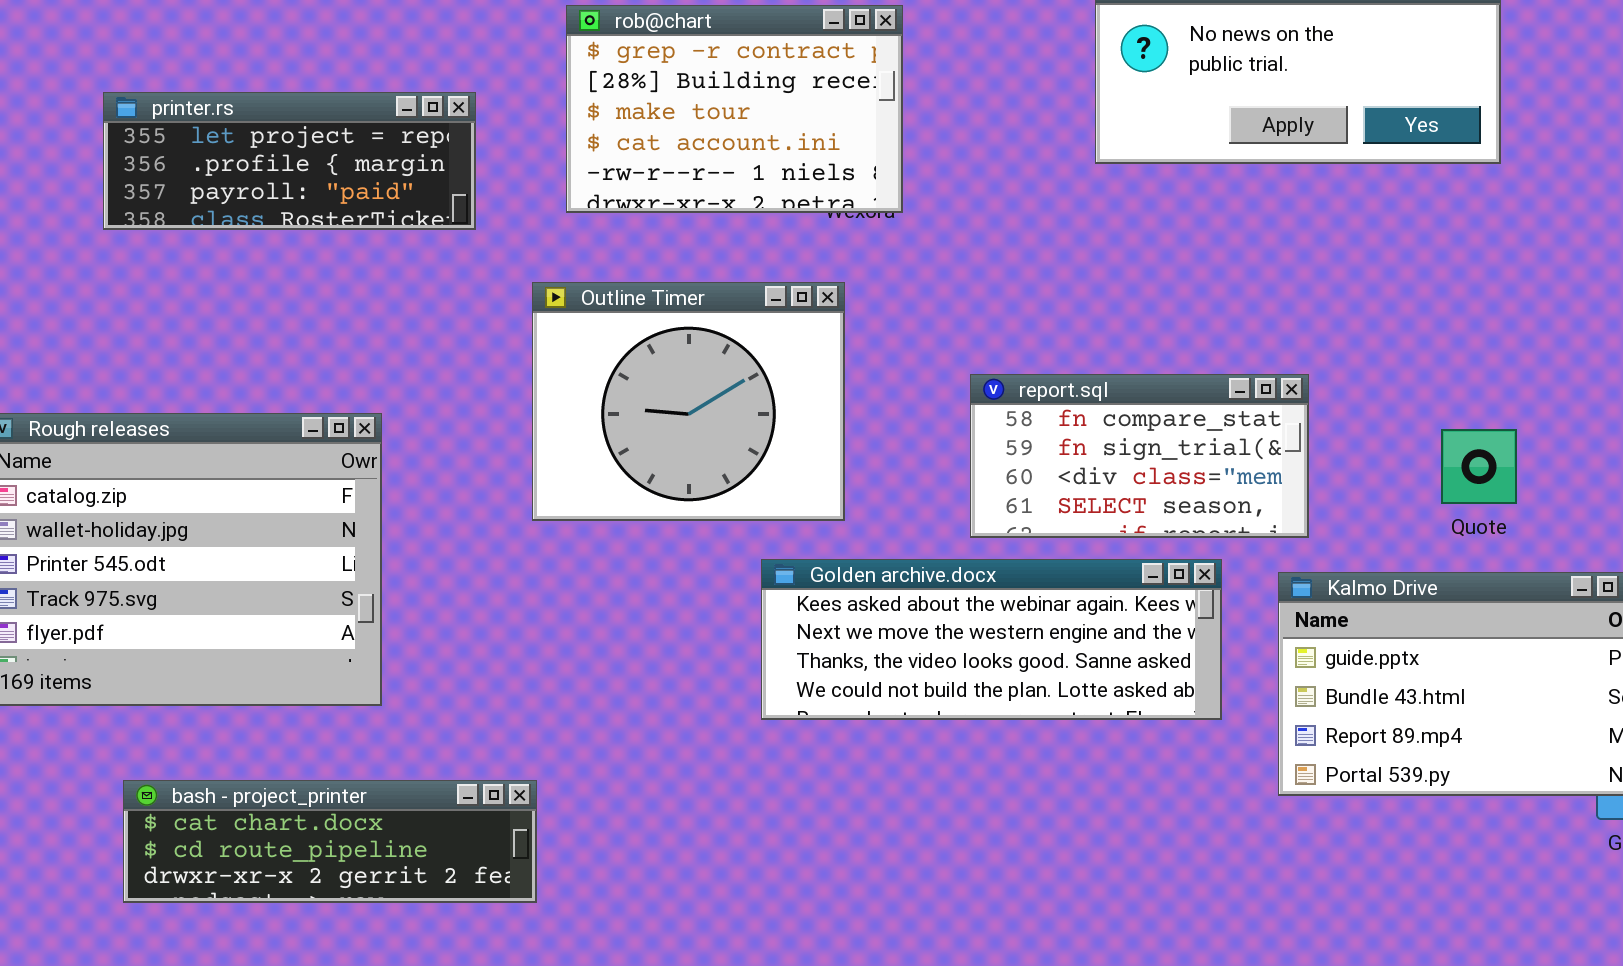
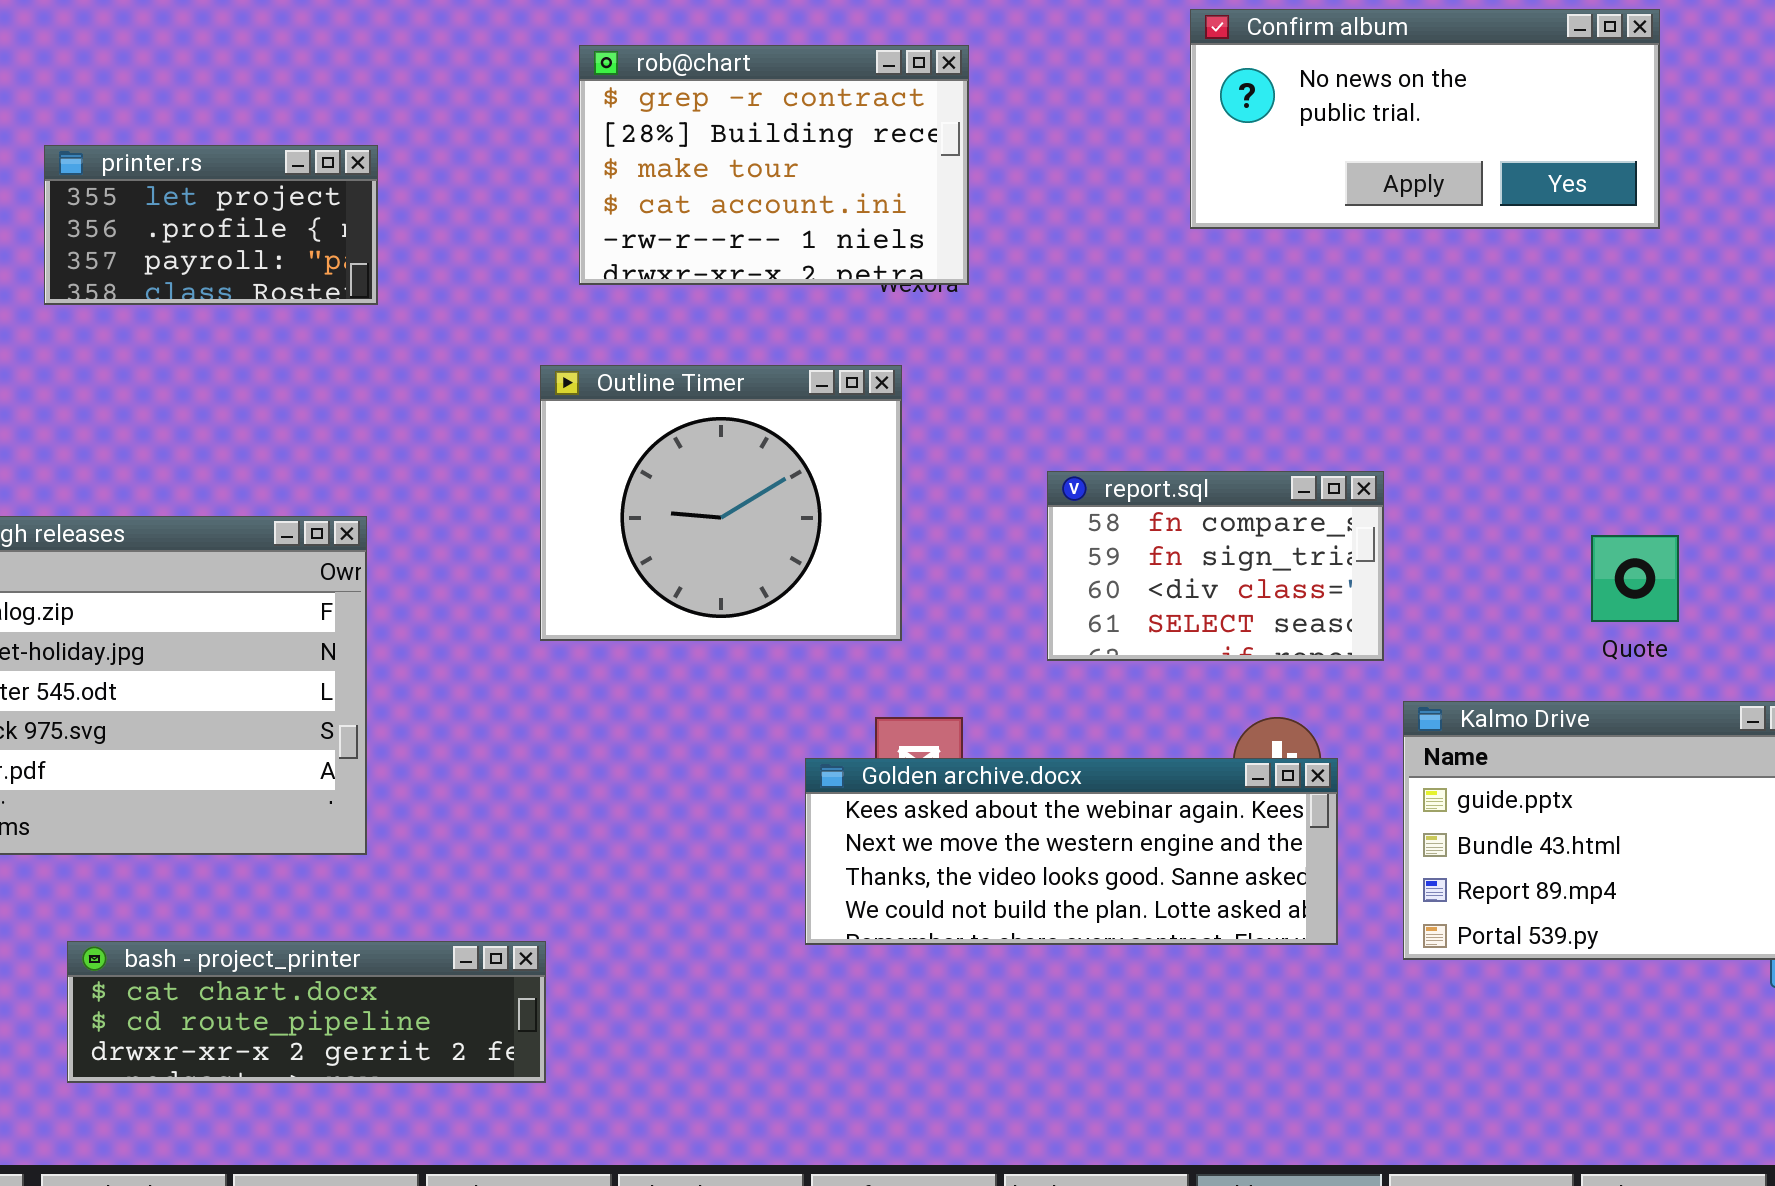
printer.rs: [103,92,476,230] -> [44,145,378,305], resized
report.sql: [970,374,1309,538] -> [1047,471,1384,661], resized
Golden archive.docx: [761,559,1222,720] -> [805,758,1338,945], moved

